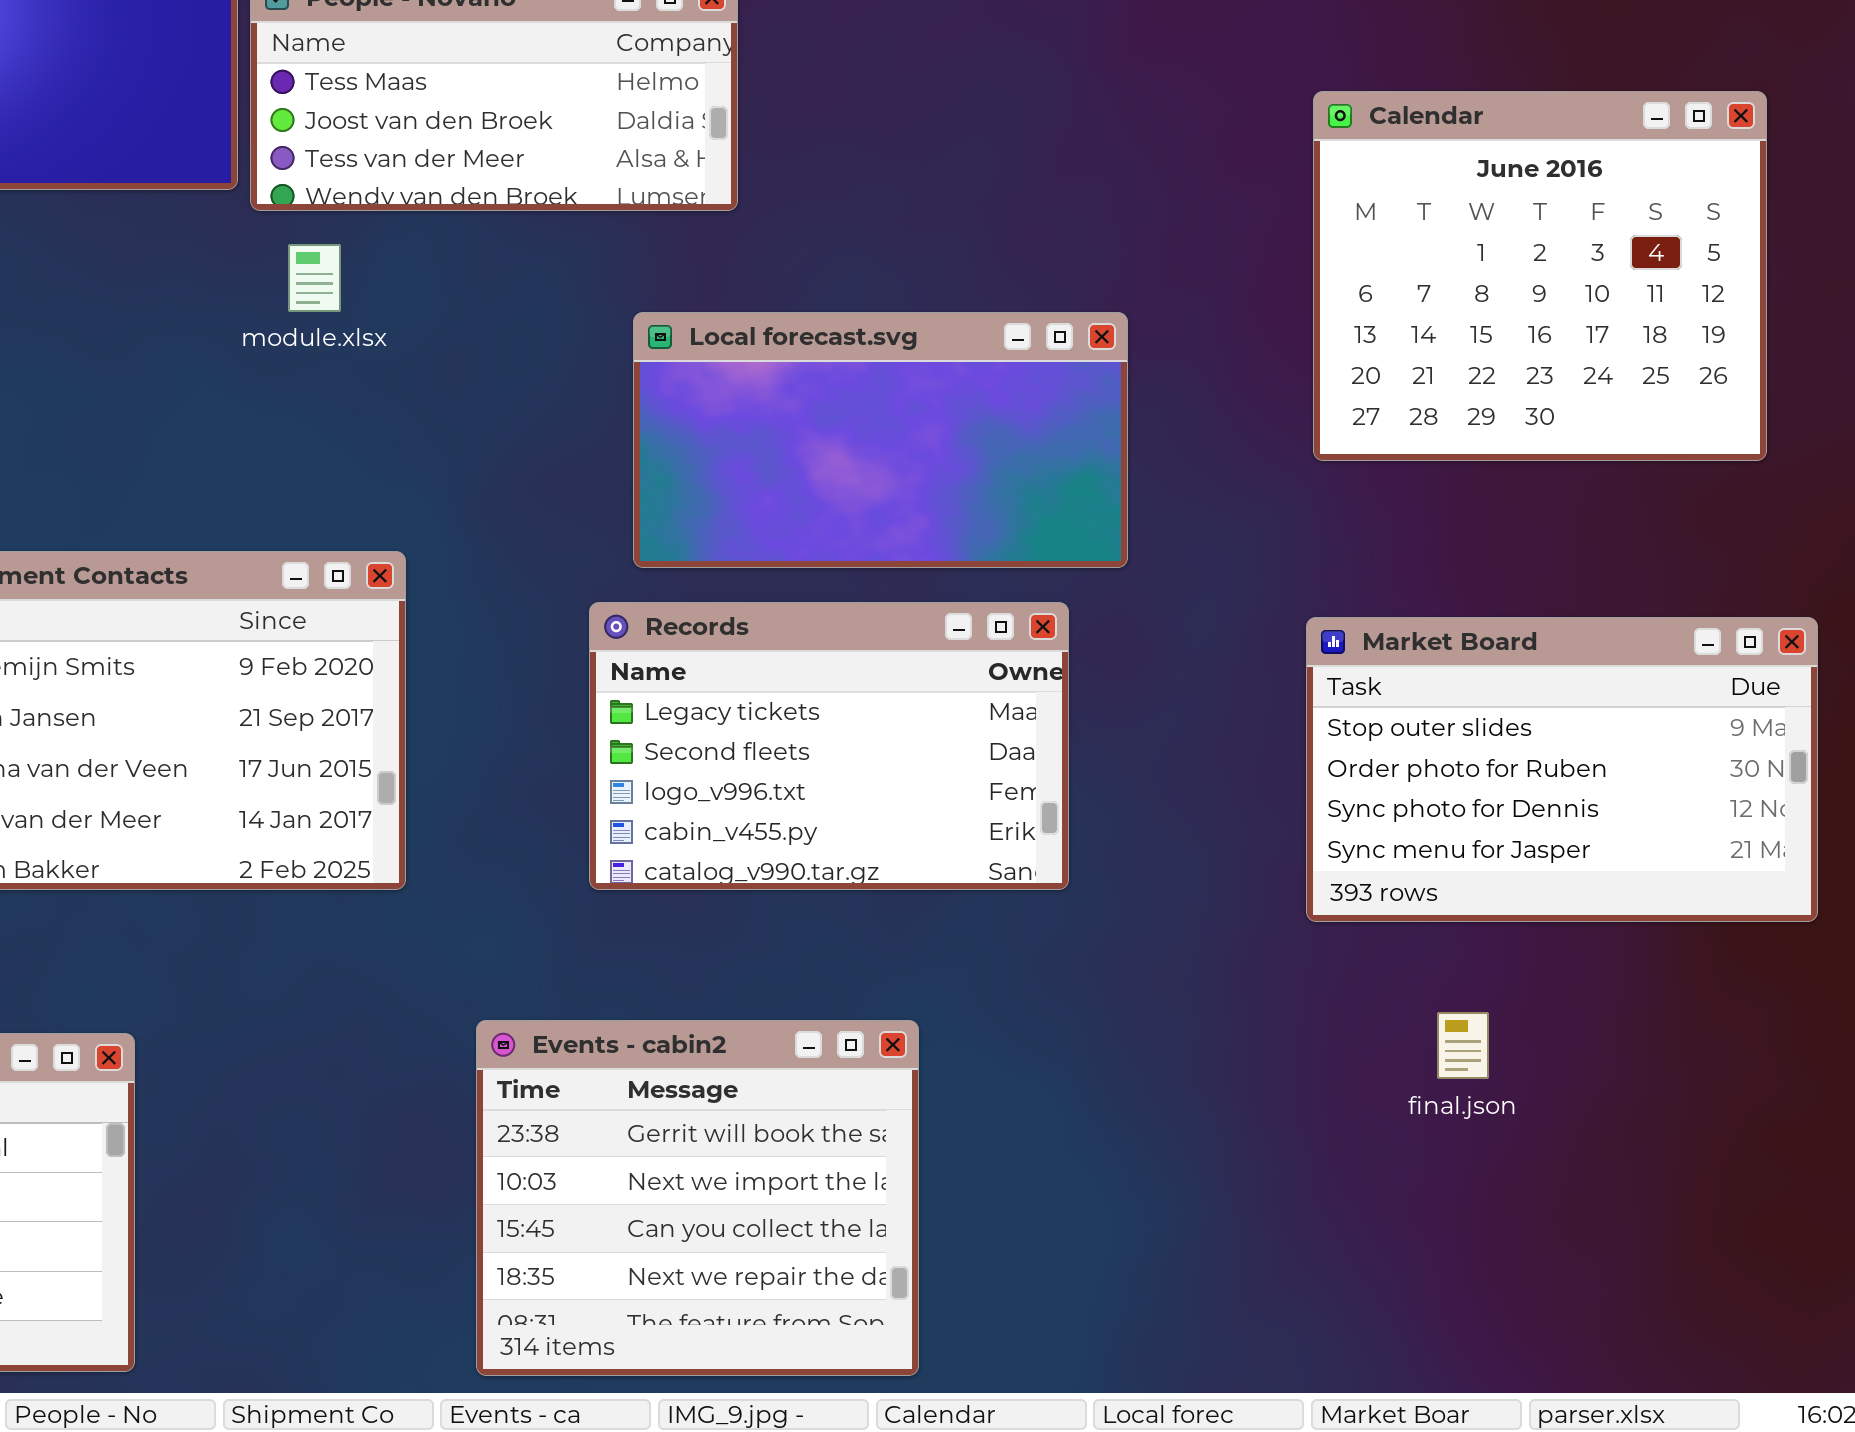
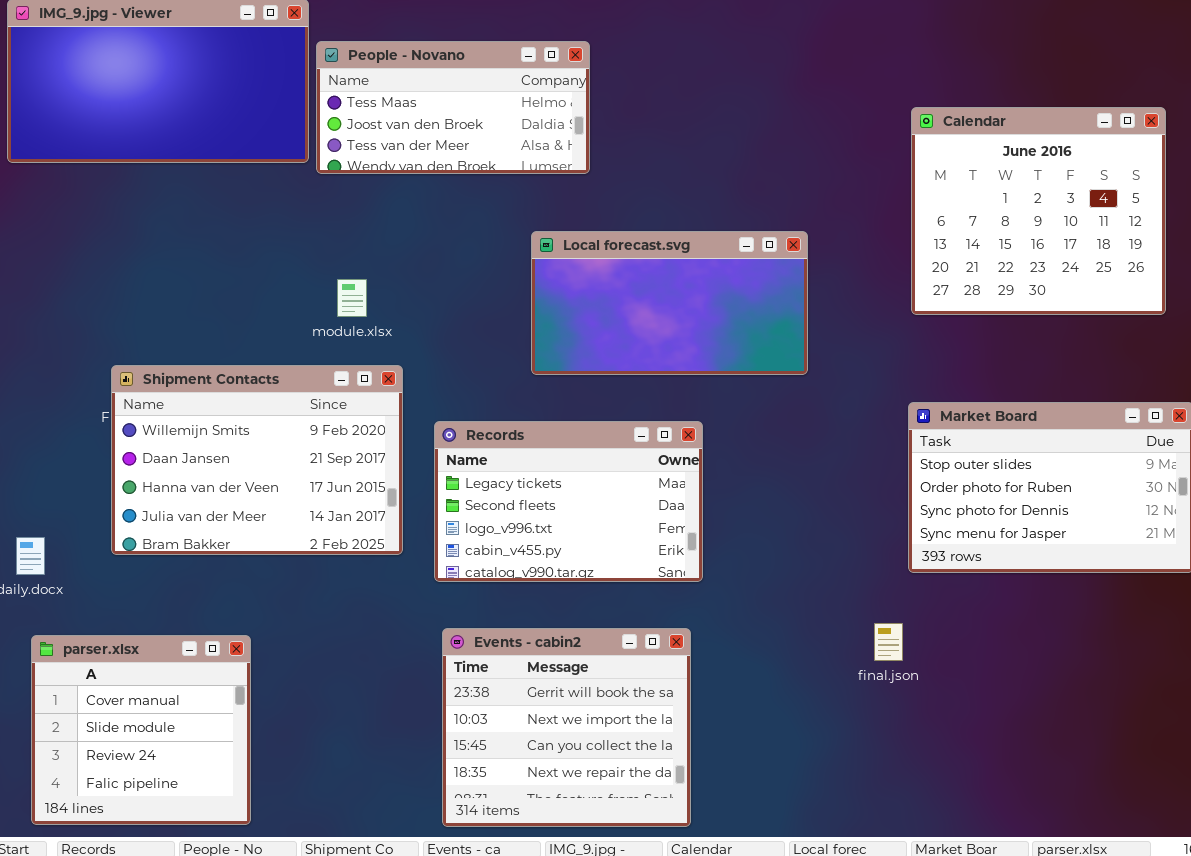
module.xlsx: [288,244,341,312] -> [337,279,367,317], moved
Records: [589,602,1069,890] -> [434,421,703,582], moved
final.json: [1437,1012,1489,1079] -> [874,623,903,661], moved

